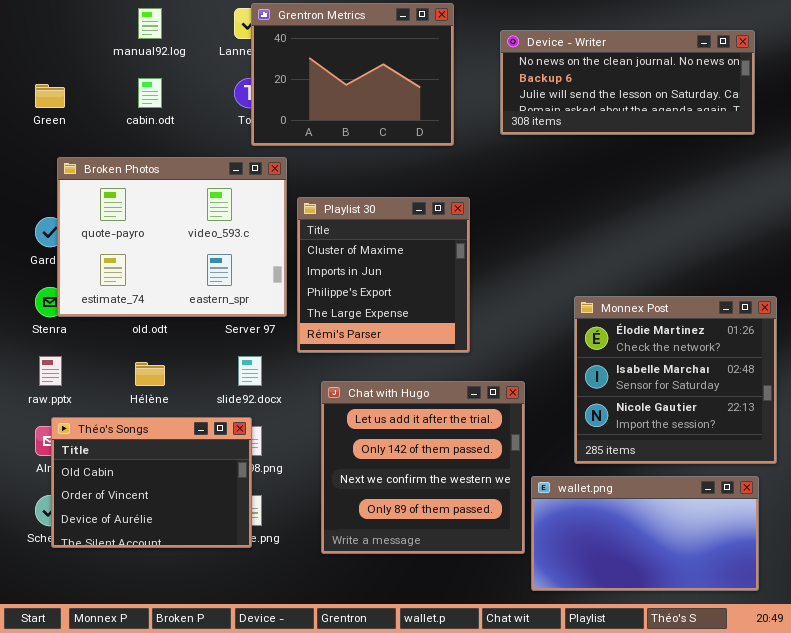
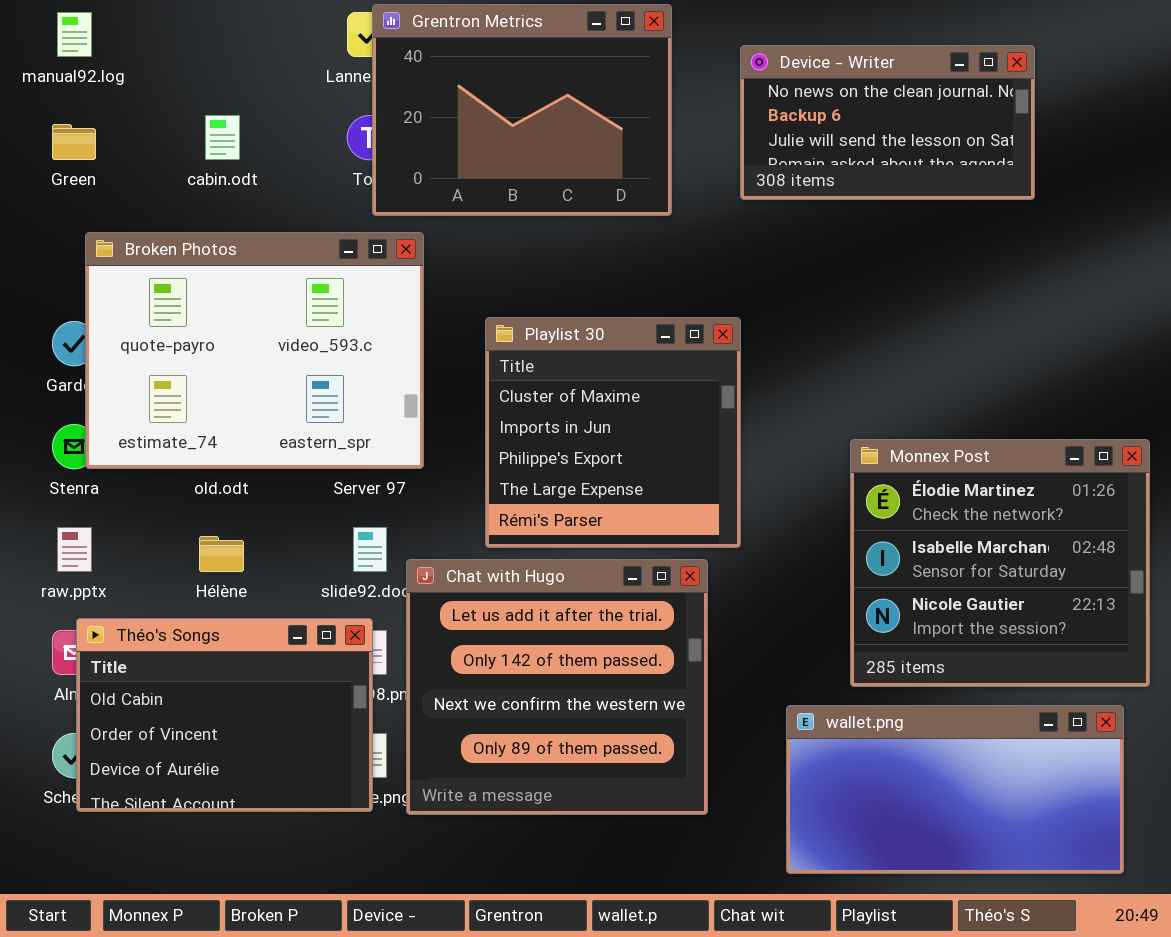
manual92.log: [138,8,162,39] -> [57,12,92,57], moved
Device - Writer: [500,30,755,135] -> [740,45,1035,200], resized
Playlist 30: [297,197,470,353] -> [485,317,741,548], moved
Chat with Hugo: [321,381,525,554] -> [406,559,708,815], moved

